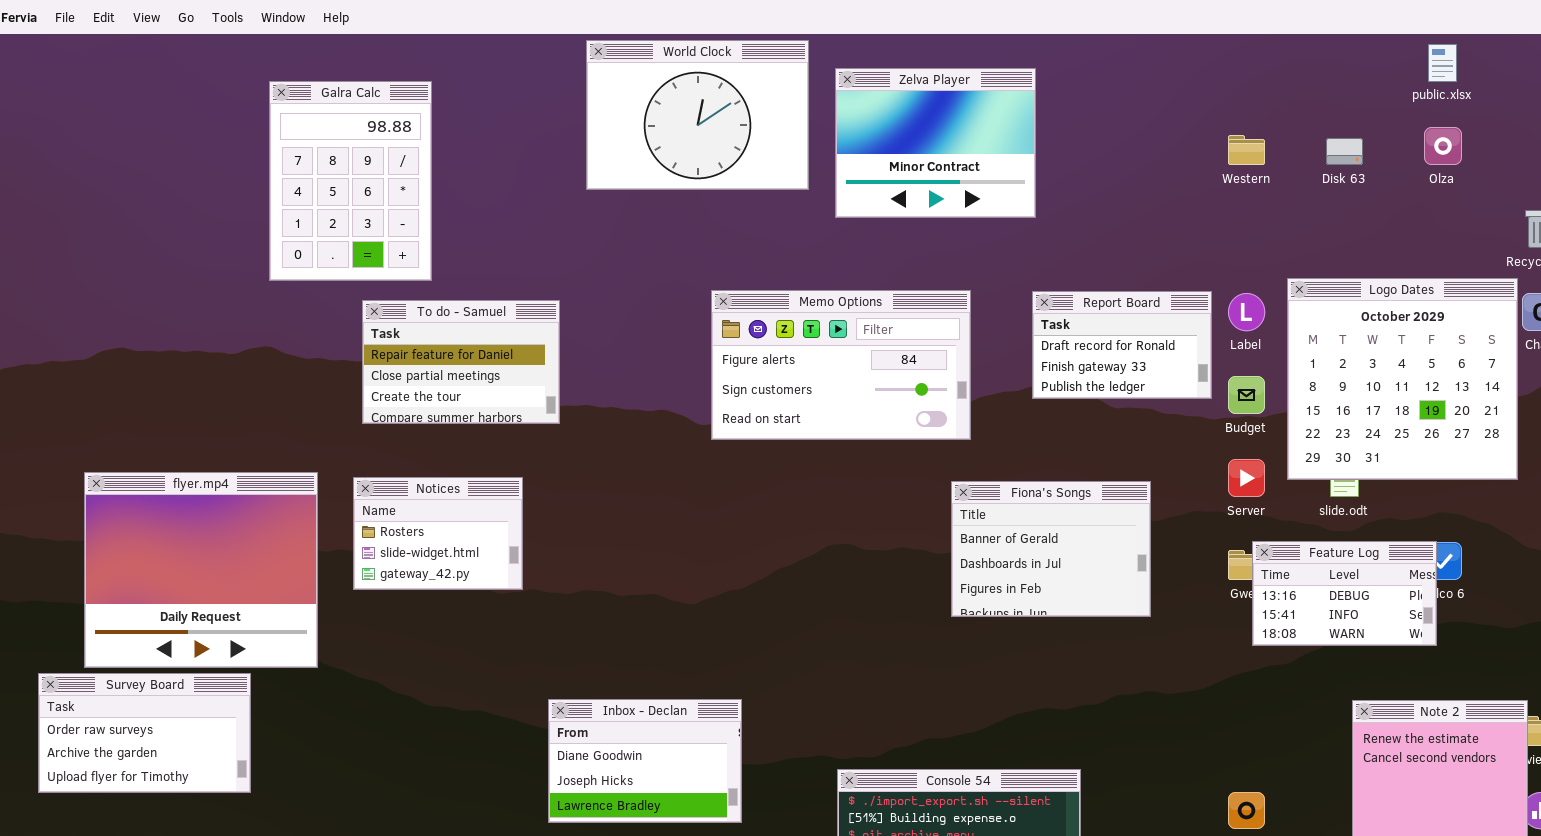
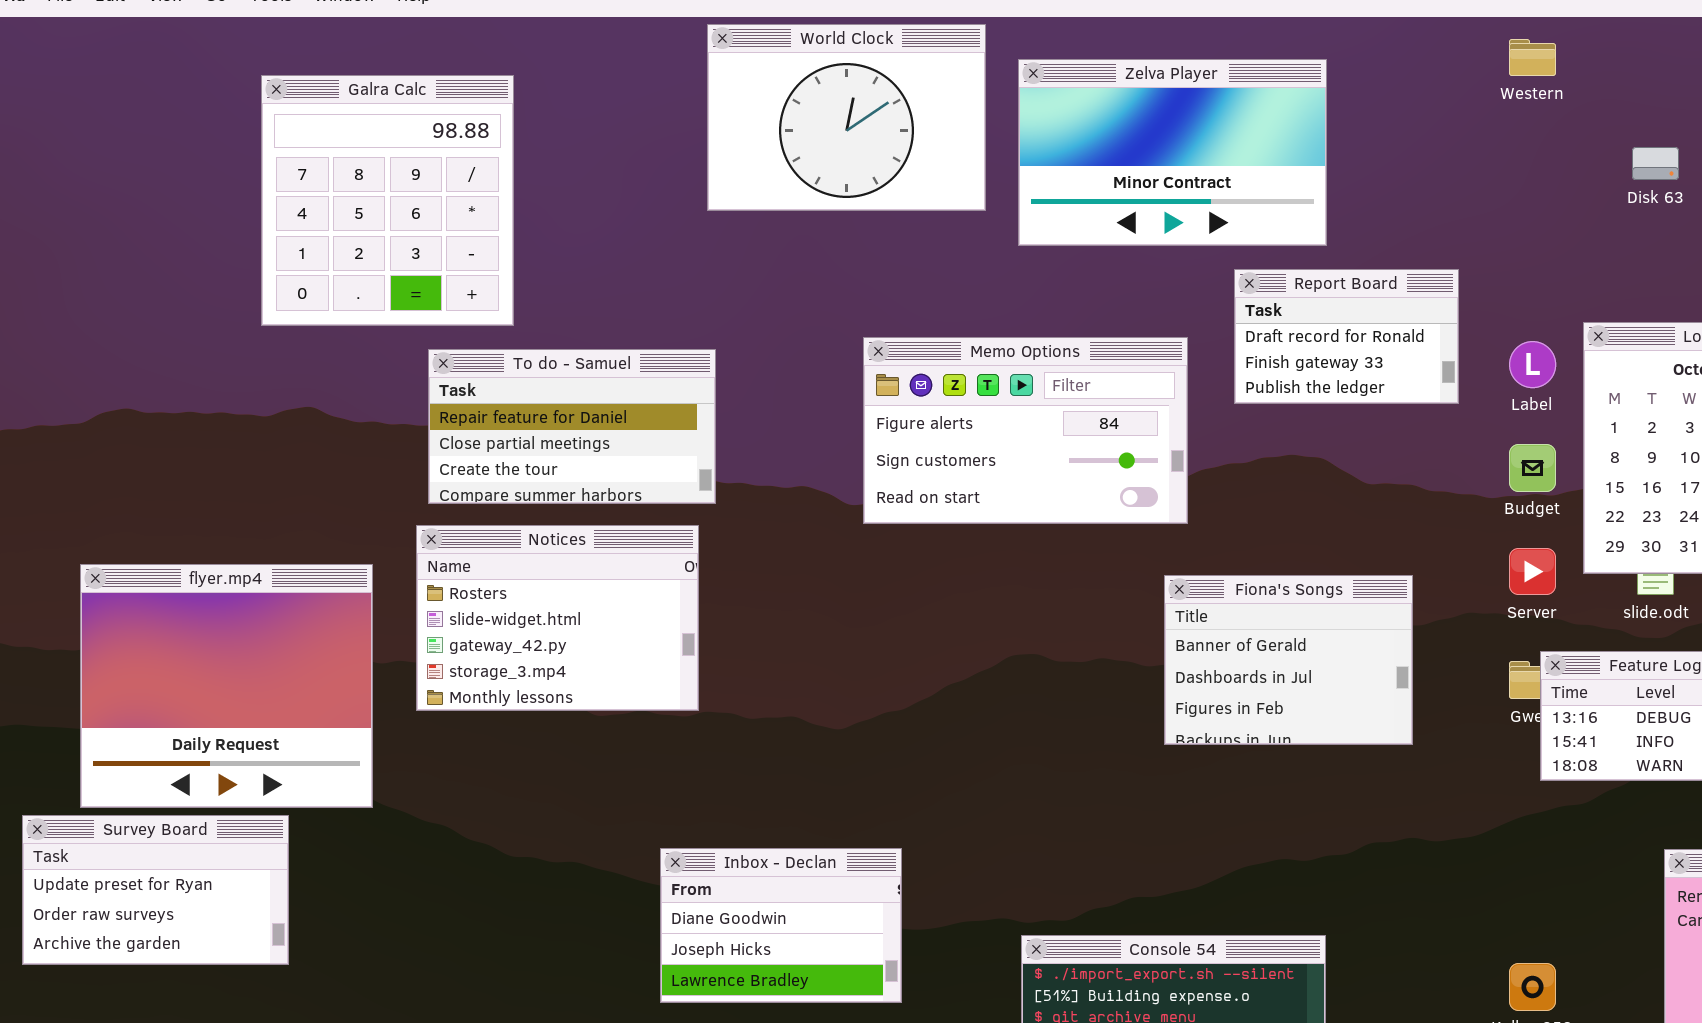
Zelva Player: [835,68,1036,218] -> [1018,59,1327,246], resized
Galra Calc: [269,81,432,281] -> [261,75,514,326], resized
Western: [1228,135,1265,165] -> [1509,39,1556,76], moved
Report Board: [1032,291,1212,399] -> [1234,269,1459,404], moved
To do - Samuel: [362,300,560,424] -> [428,349,716,504], resized
Notices: [353,477,523,590] -> [416,525,699,711], resized
Survey Board: [38,673,251,793] -> [22,815,289,965], scrolled up 1 row

